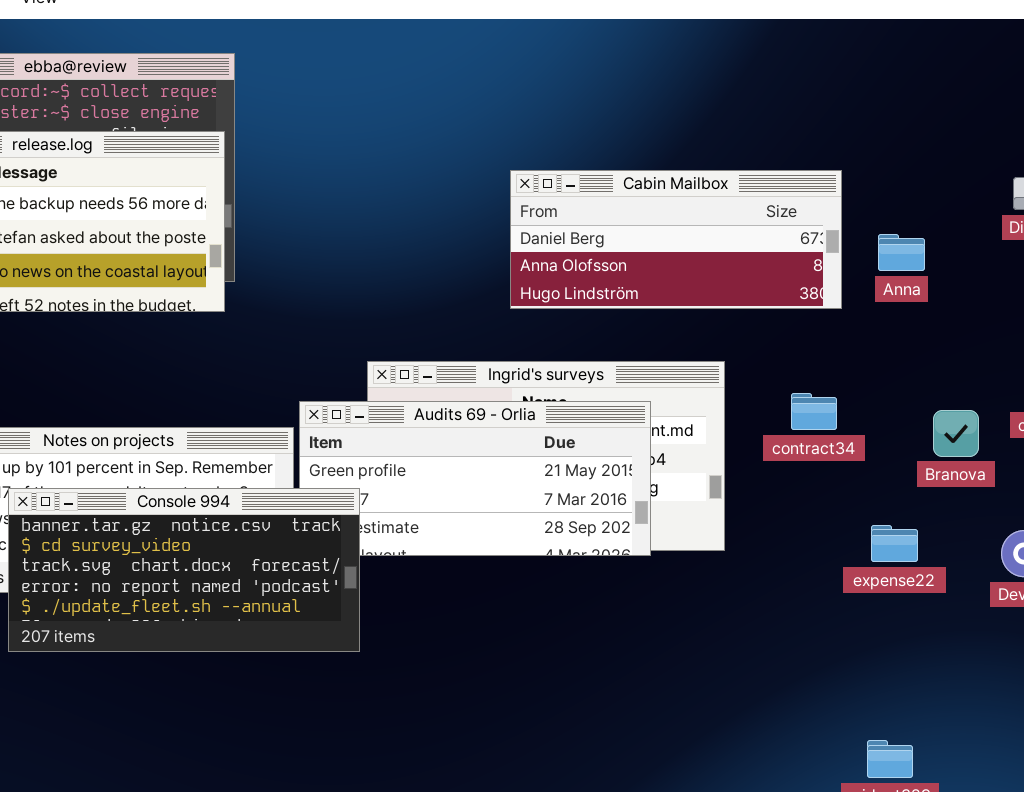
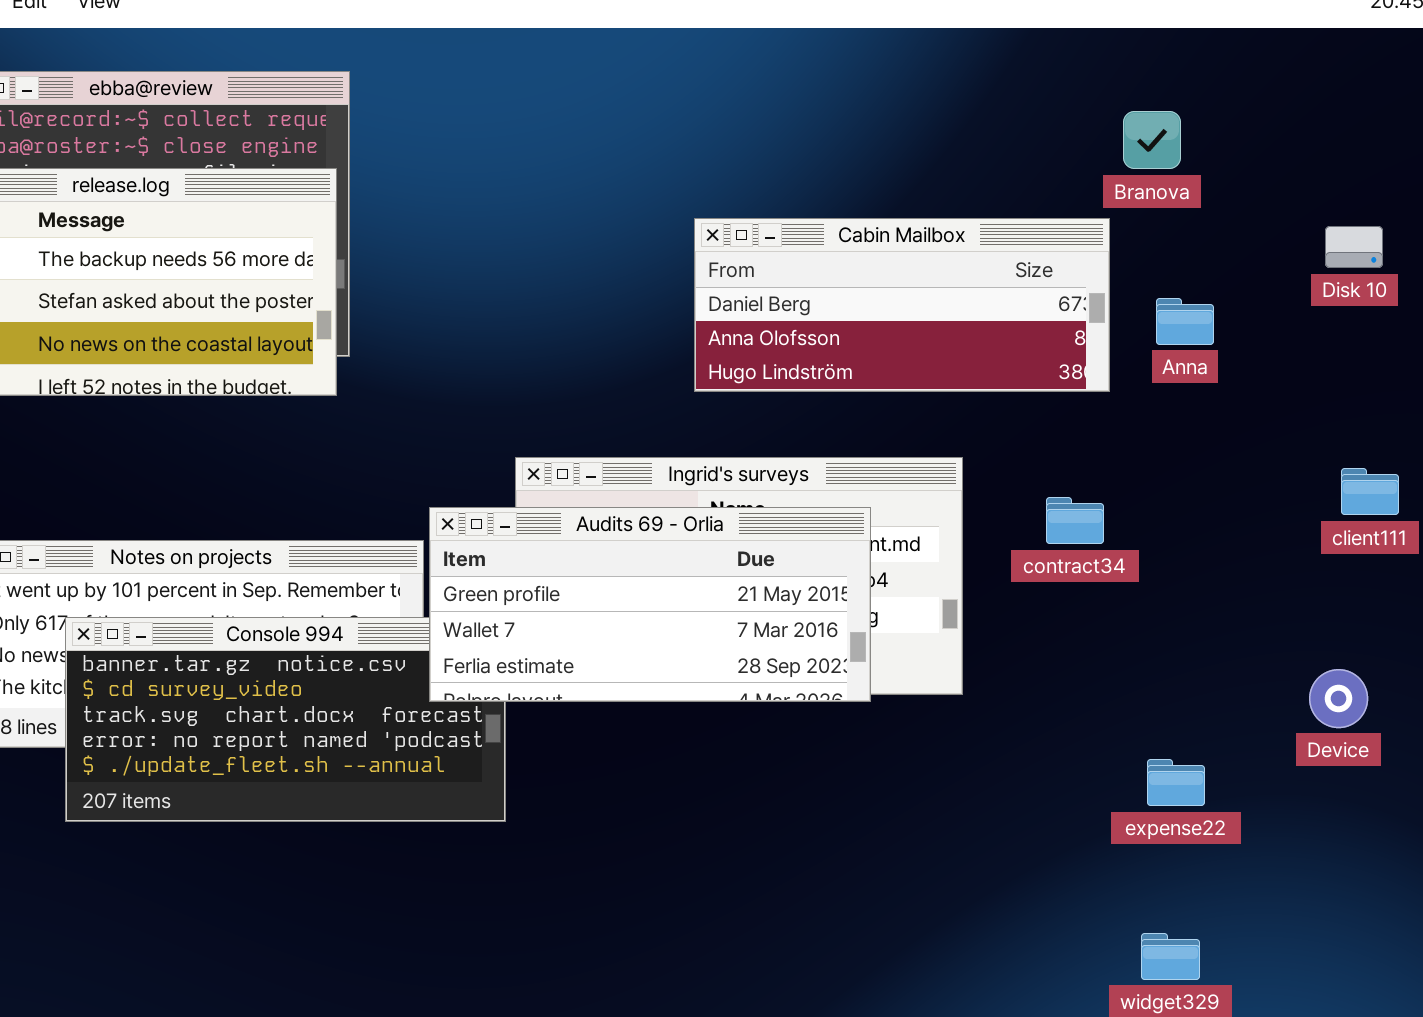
Audits 69 - Orlia: [299,401,651,556] -> [429,507,871,702], raised
Branova: [933,410,979,457] -> [1123,111,1181,169], moved
expense22: [871,525,918,562] -> [1147,759,1205,806], moved

